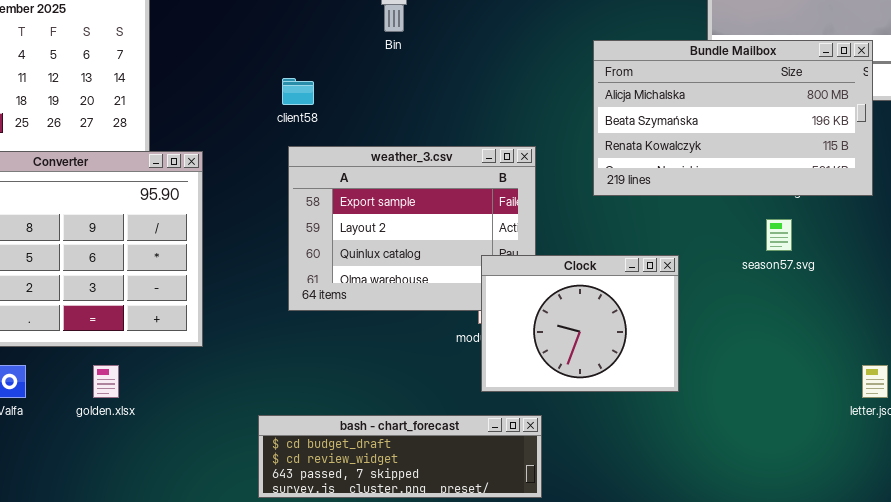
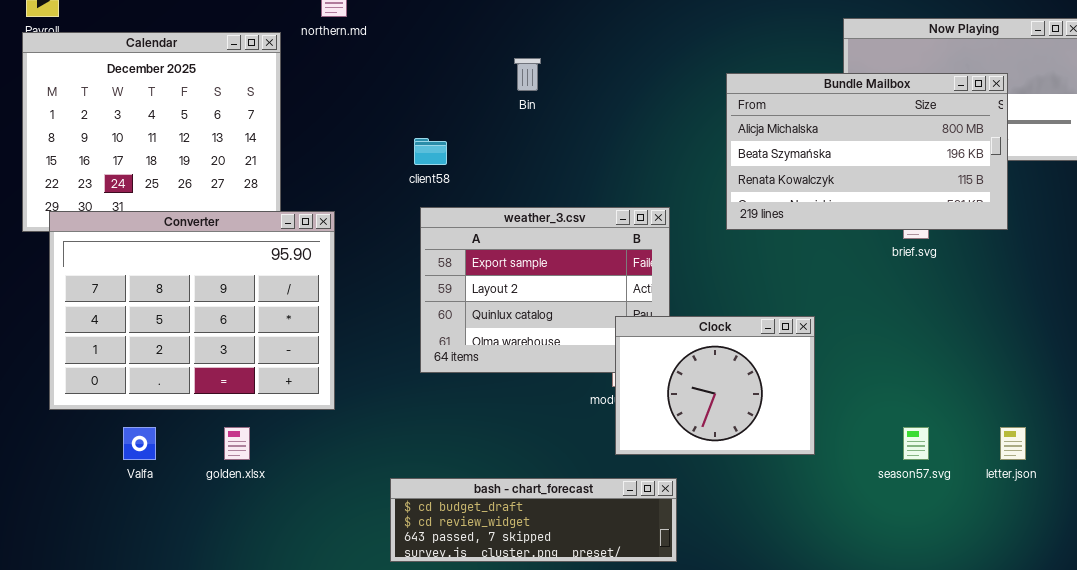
Bundle Mailbox: [593,40,873,196] -> [726,73,1008,230], moved
season57.svg: [766,219,792,251] -> [903,427,929,460], moved

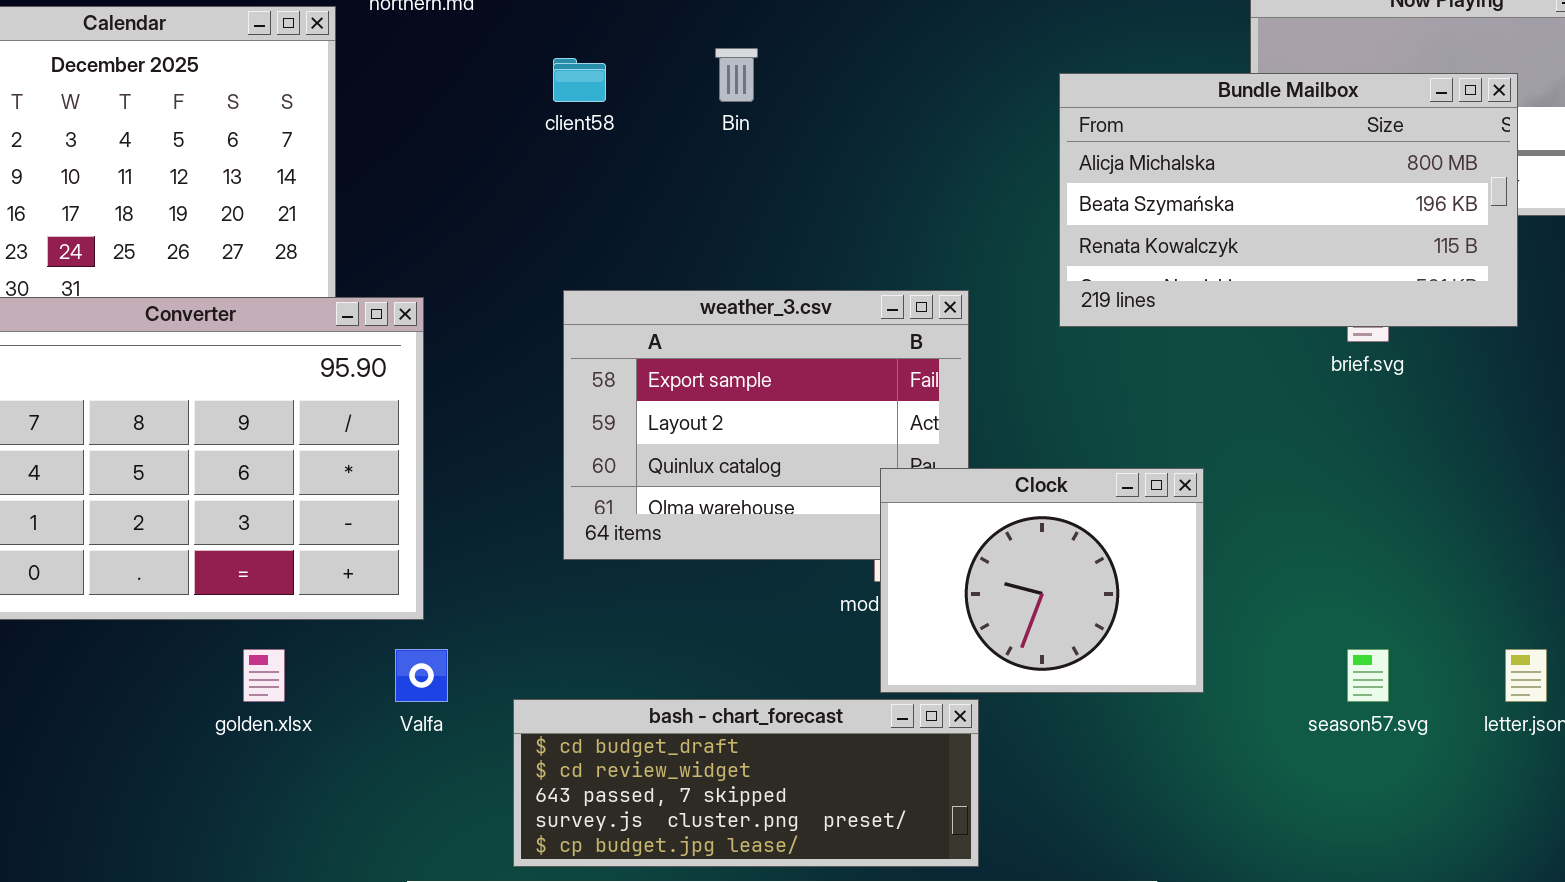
client58: [414,138,447,165] -> [553,58,606,102], moved
Valfa: [123,427,156,460] -> [395,649,448,702], moved
bash - chart_forecast: [390,478,677,562] -> [513,699,979,867], resized

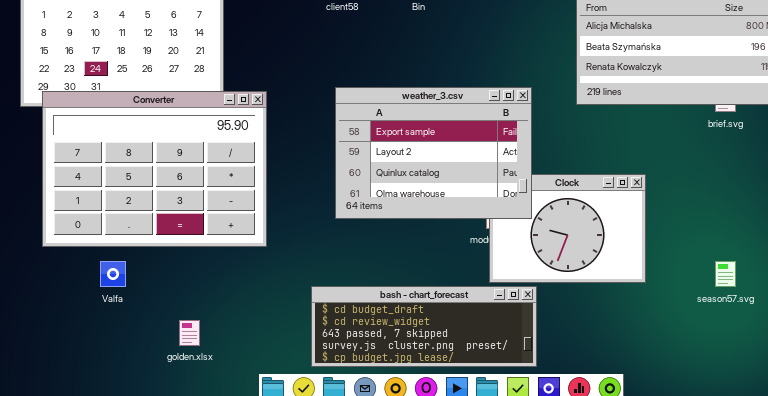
weather_3.csv: [563,290,969,560] -> [335,87,532,219], raised
golden.xlsx: [243,649,285,702] -> [179,320,200,346], moved
Valfa: [395,649,448,702] -> [100,261,126,287], moved

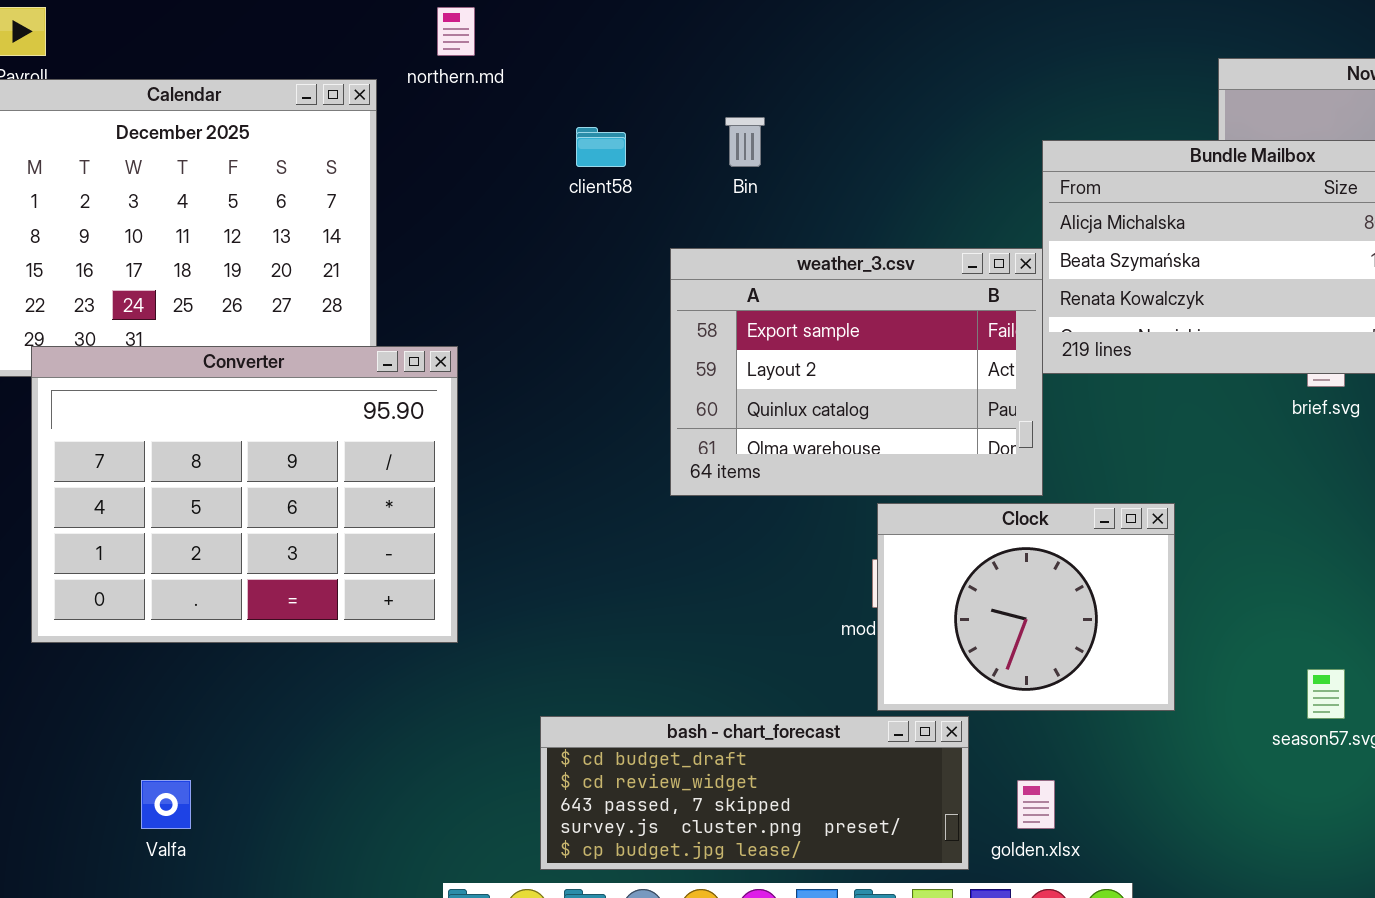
weather_3.csv: [335,87,532,219] -> [670,248,1043,496], moved
Valfa: [100,261,126,287] -> [141,780,191,829], moved
golden.xlsx: [179,320,200,346] -> [1017,780,1055,829], moved

